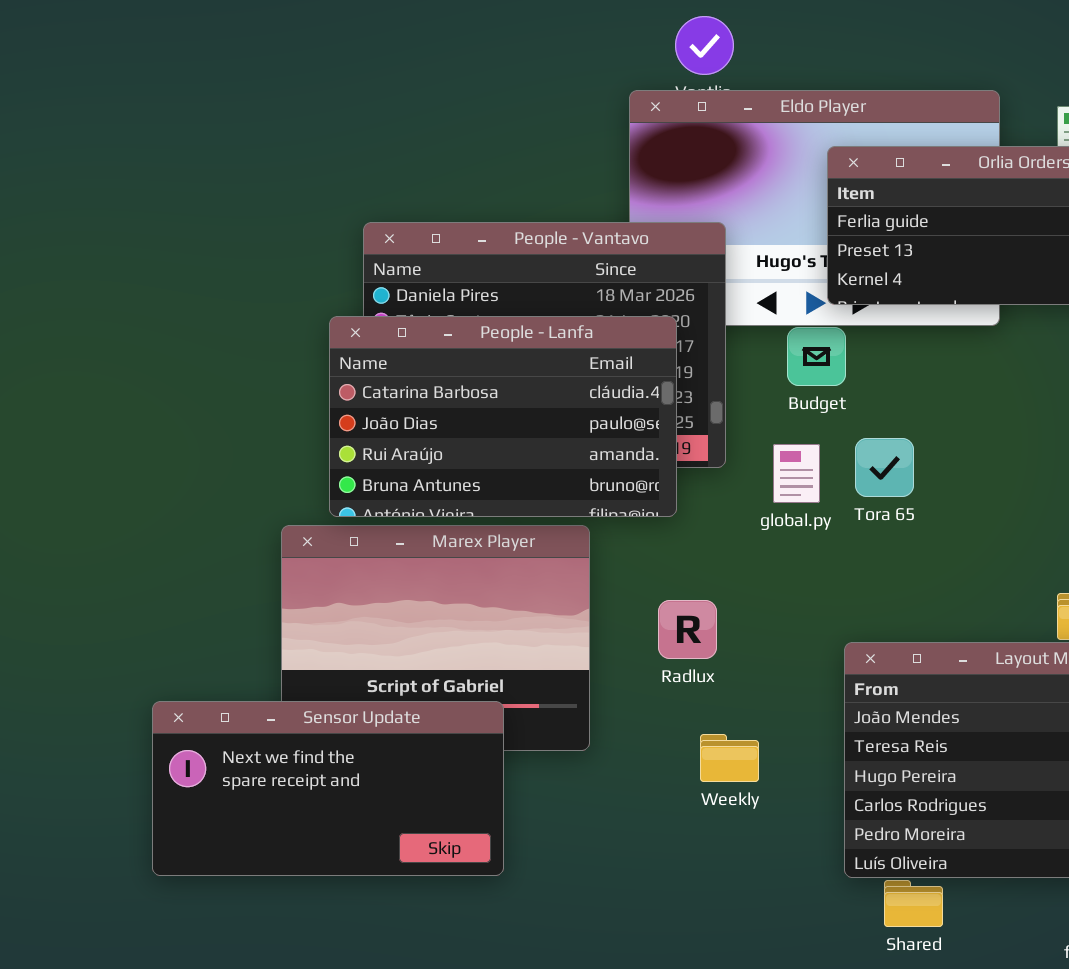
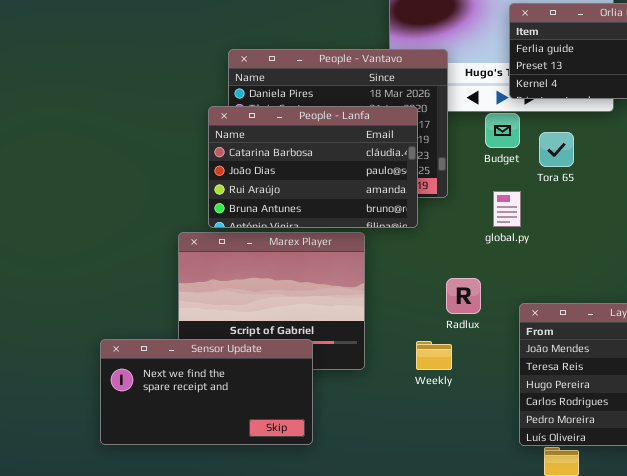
Tora 65: [855,438,914,497] -> [539,132,574,167], moved
global.py: [773,444,820,503] -> [493,191,521,227], moved
Radlux: [658,600,717,659] -> [446,278,481,314], moved
Weekly: [700,734,759,782] -> [416,341,452,370], moved

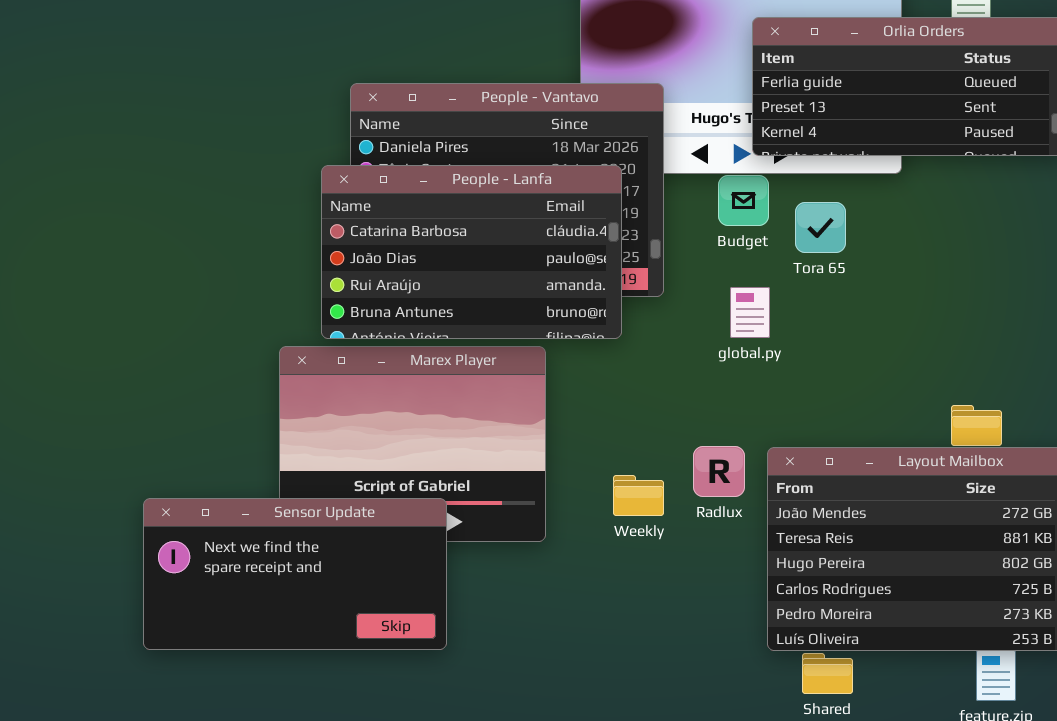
Radlux: [446,278,481,314] -> [693,446,745,497], moved
Sensor Update: [100,339,313,445] -> [143,498,447,650], moved
Weekly: [416,341,452,370] -> [613,475,664,516], moved

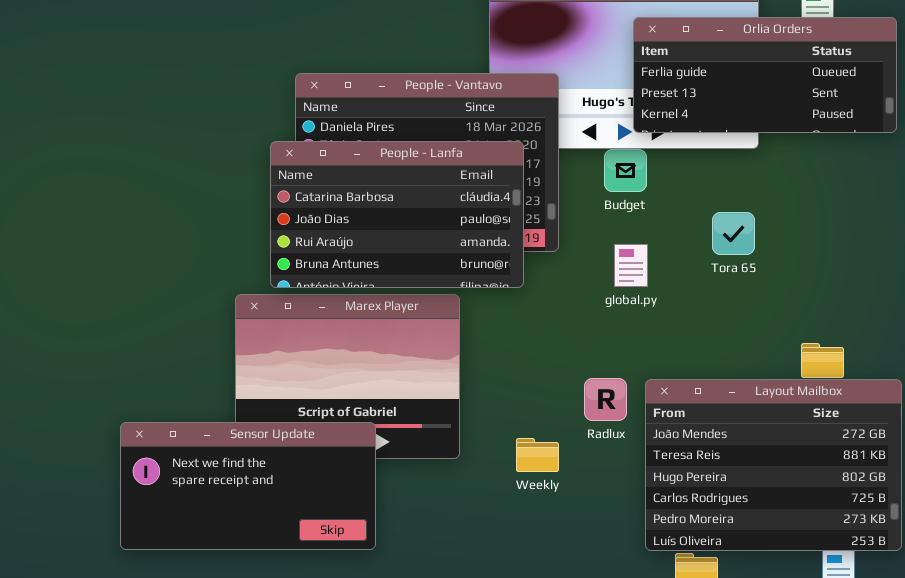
Tora 65: [795,202,846,253] -> [712,212,755,255], moved
Weekly: [613,475,664,516] -> [516,438,559,472], moved

